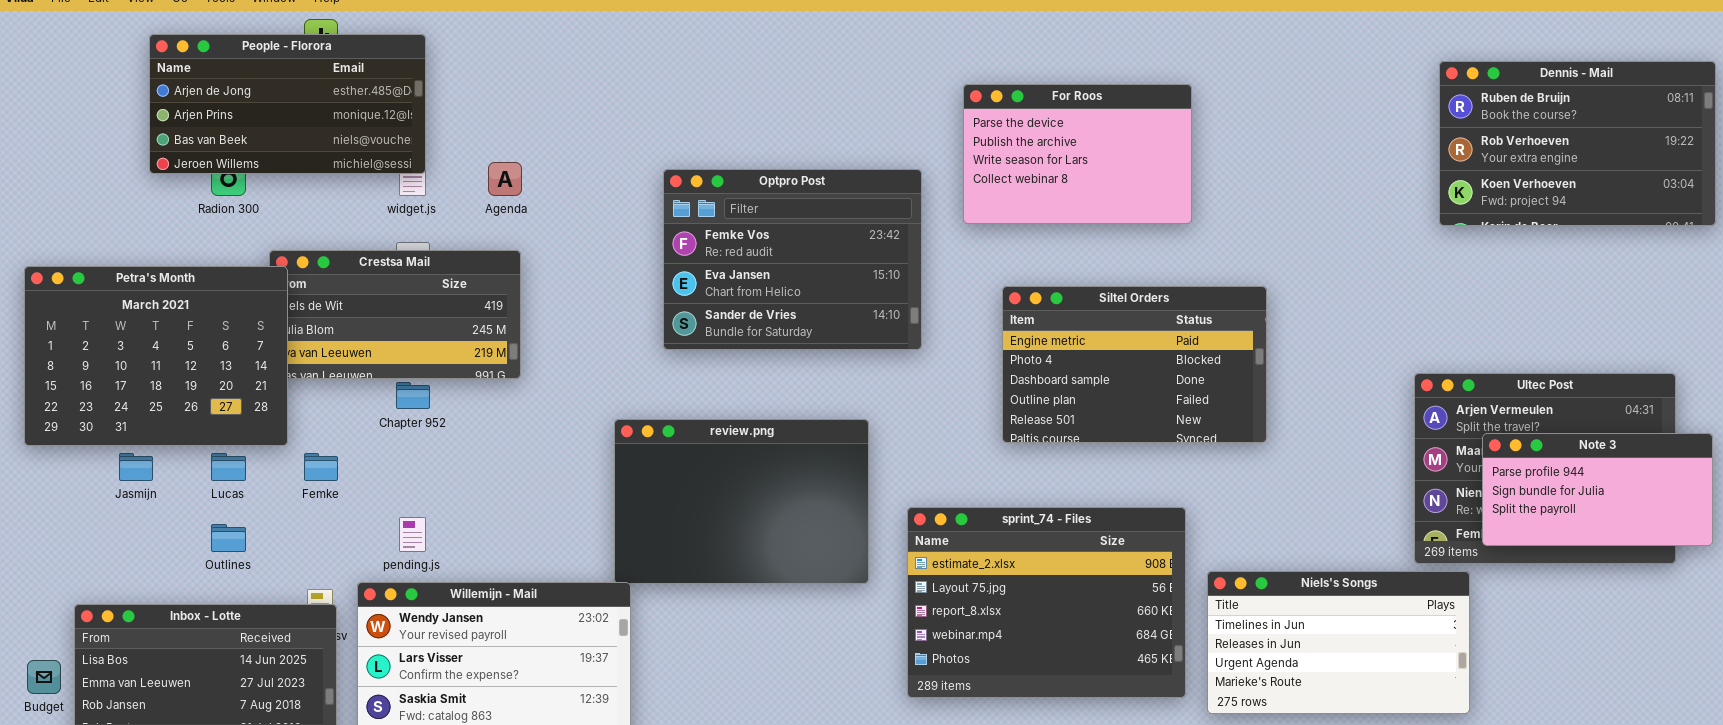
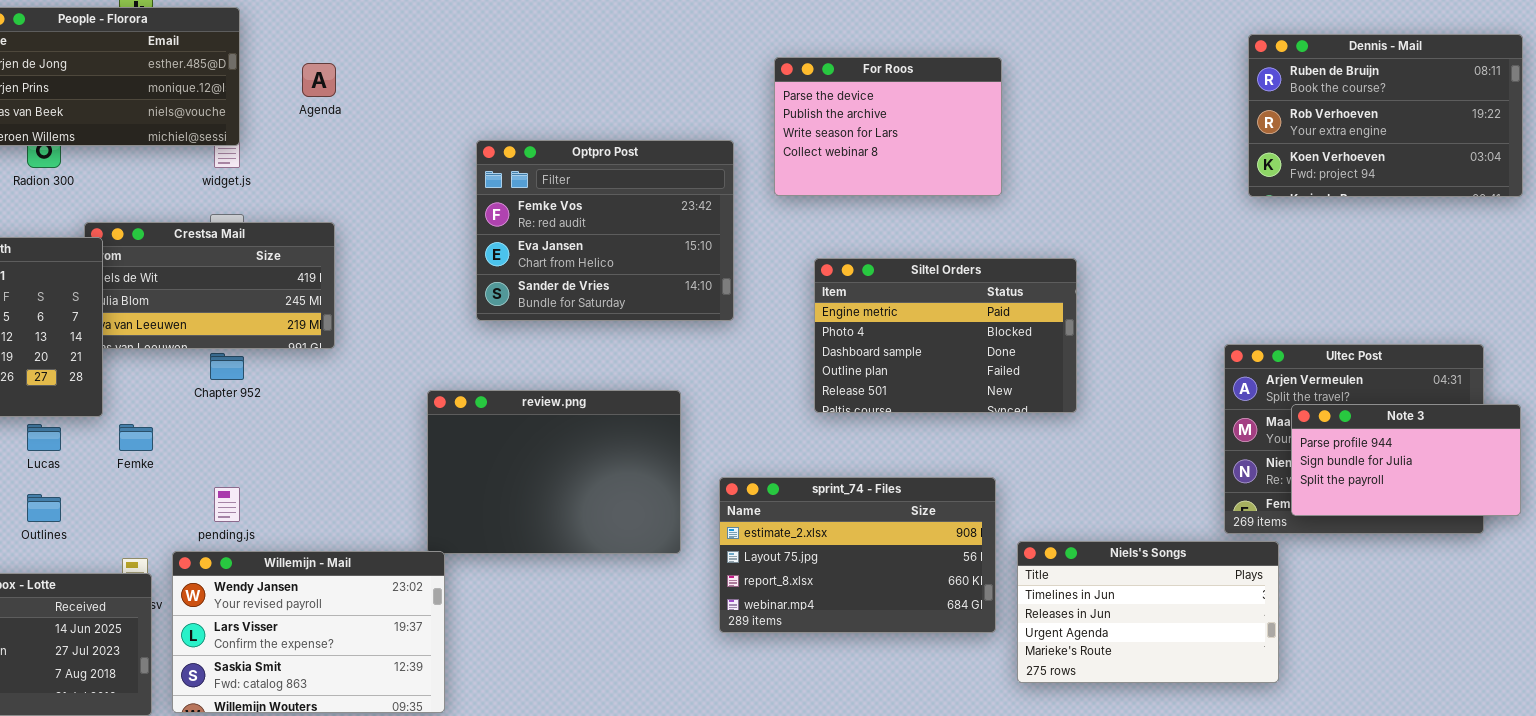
Agenda: [488,162,522,196] -> [302,63,336,97], moved
sprint_74 - Files: [907,507,1186,698] -> [719,477,996,633], resized

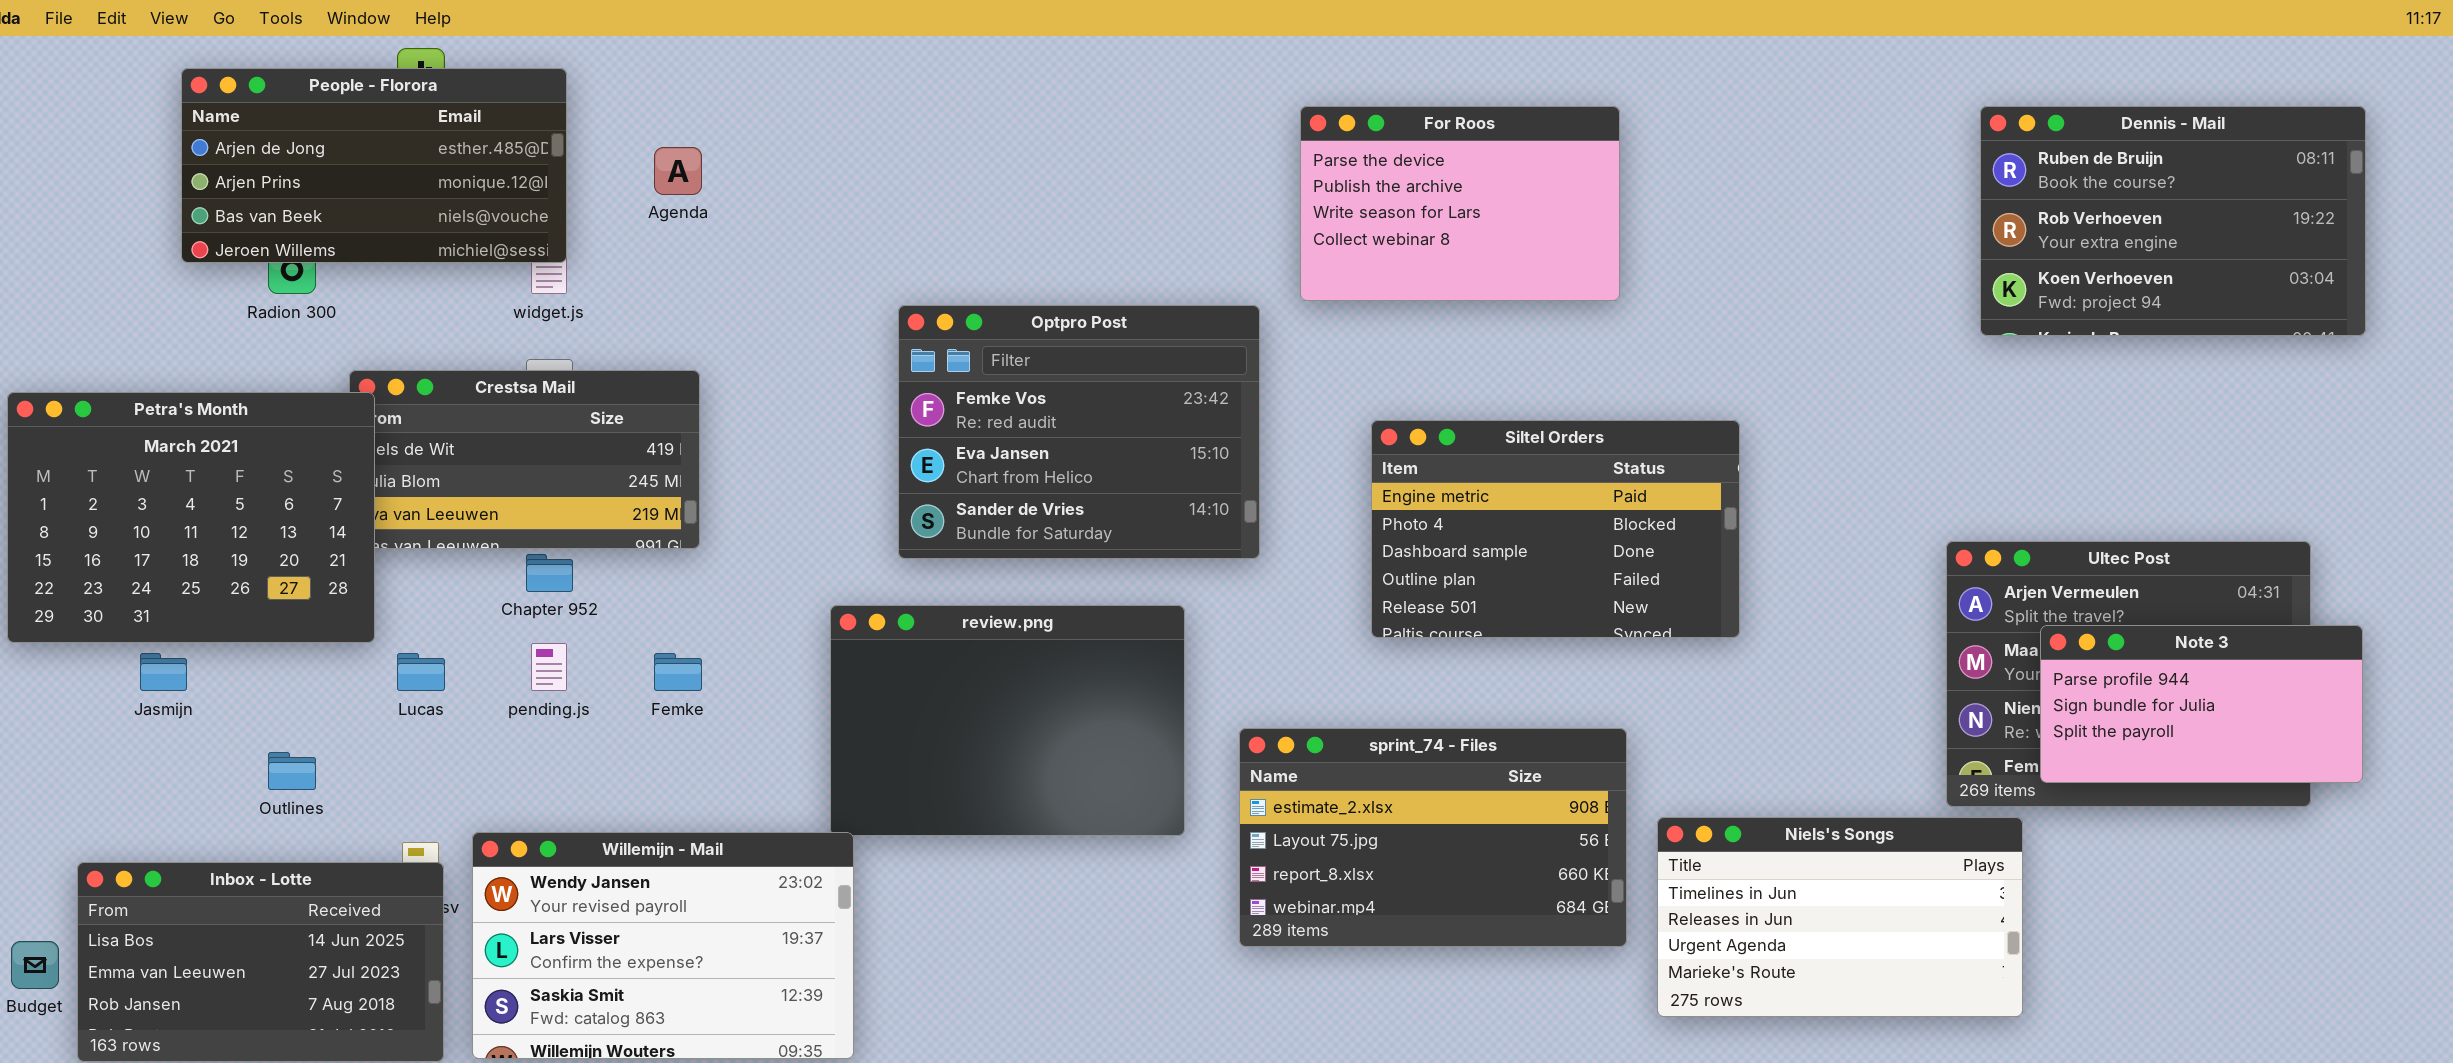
For Roos: [774,57,1002,196] -> [1300,106,1620,301], moved
Optpro Post: [476,140,734,321] -> [898,305,1260,559], moved
Lucas: [27,424,61,451] -> [397,653,445,691], moved
Femke: [119,424,153,451] -> [654,653,702,691], moved
pending.js: [214,487,240,522] -> [531,643,567,691], moved

